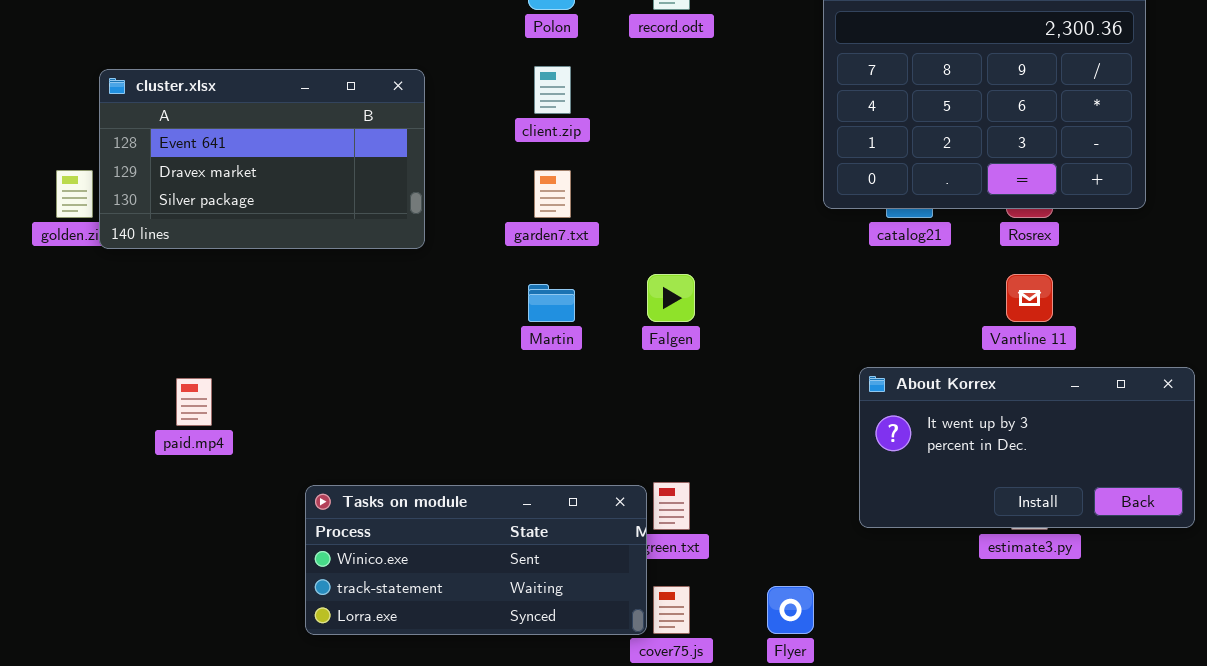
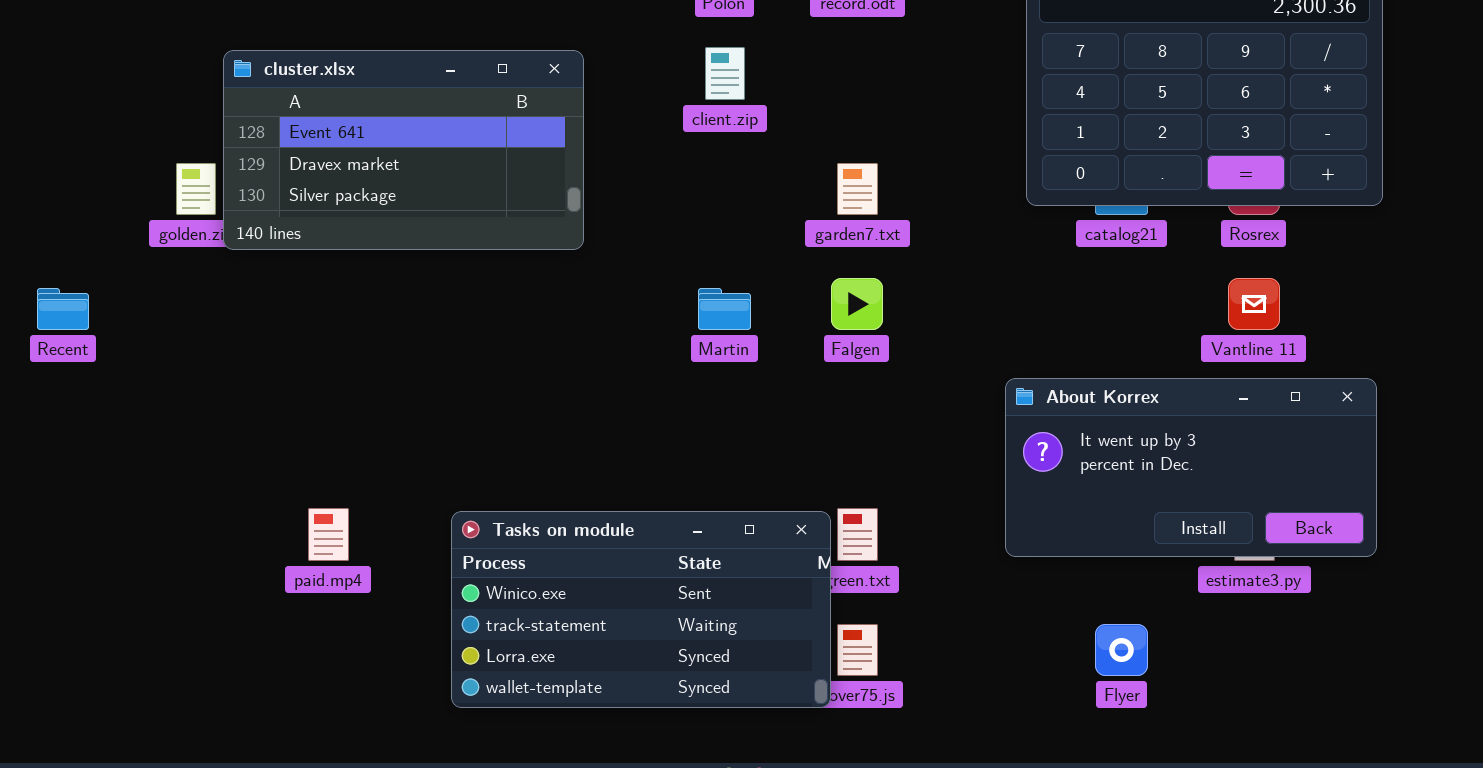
garden7.txt: [534,170,571,218] -> [837,163,878,215], moved
About Korrex: [859,367,1195,528] -> [1005,378,1377,557], moved
paid.mp4: [176,378,212,426] -> [308,508,349,561], moved
Tasks on module: [305,485,647,635] -> [451,511,831,708], resized
Flyer: [767,586,814,634] -> [1095,624,1148,676], moved

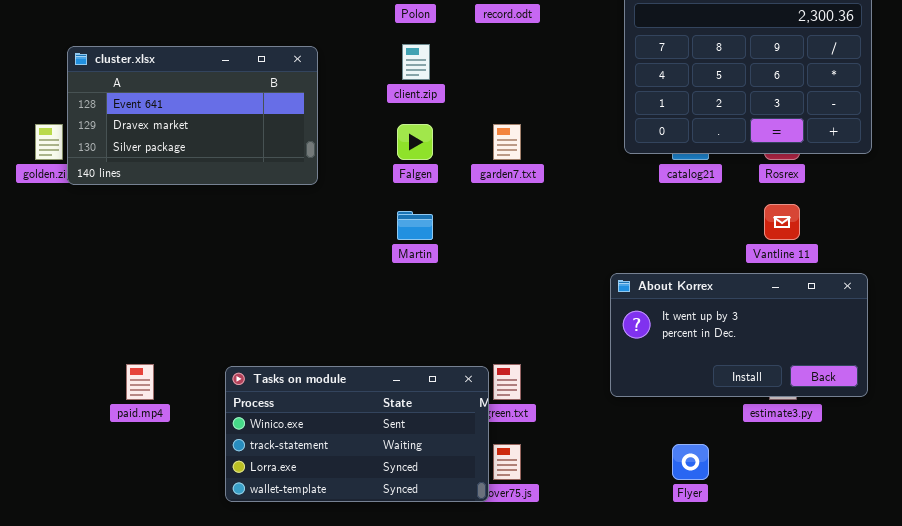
Falgen: [831,278,883,330] -> [397,124,433,160], moved

